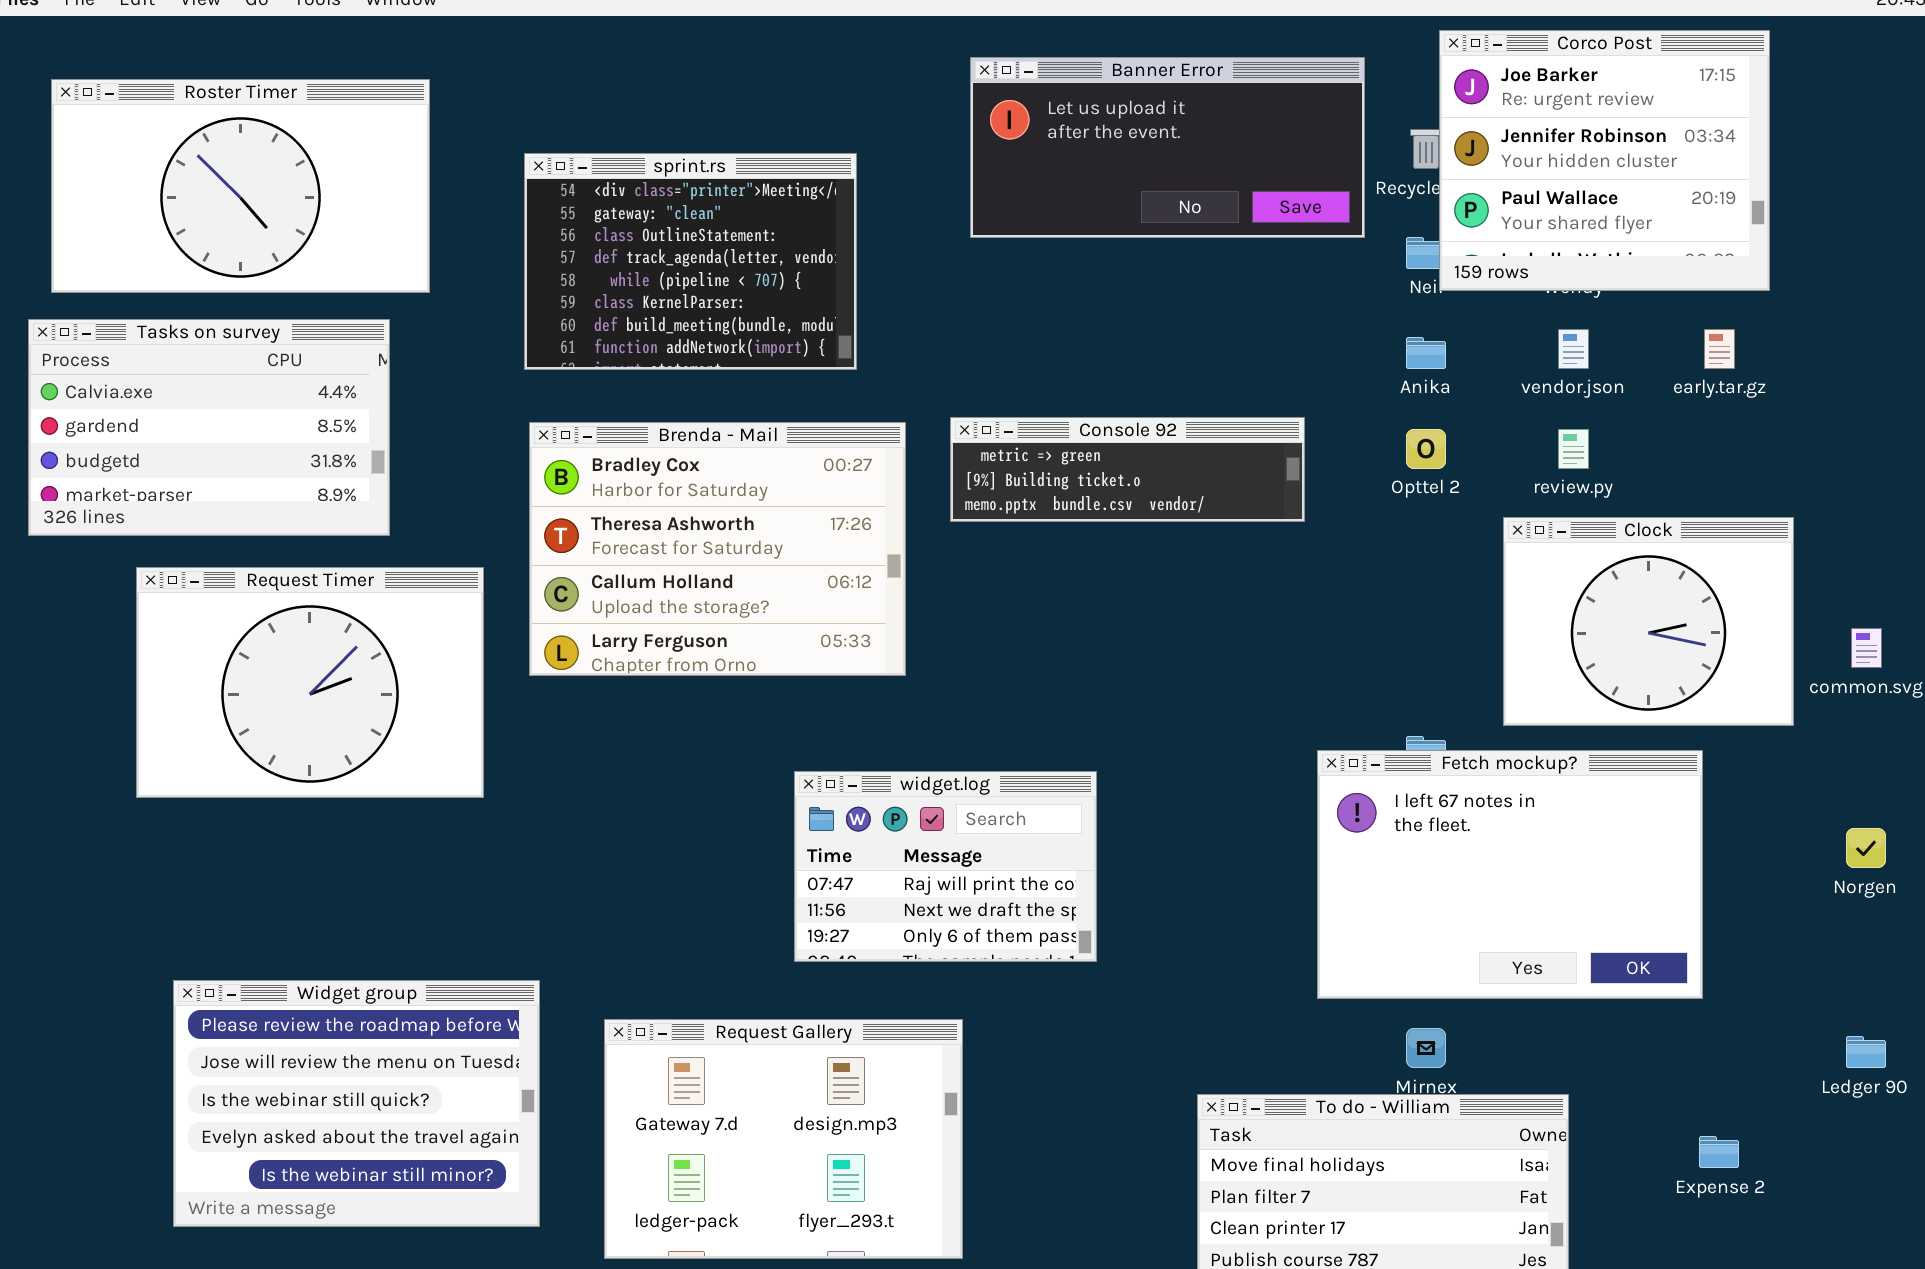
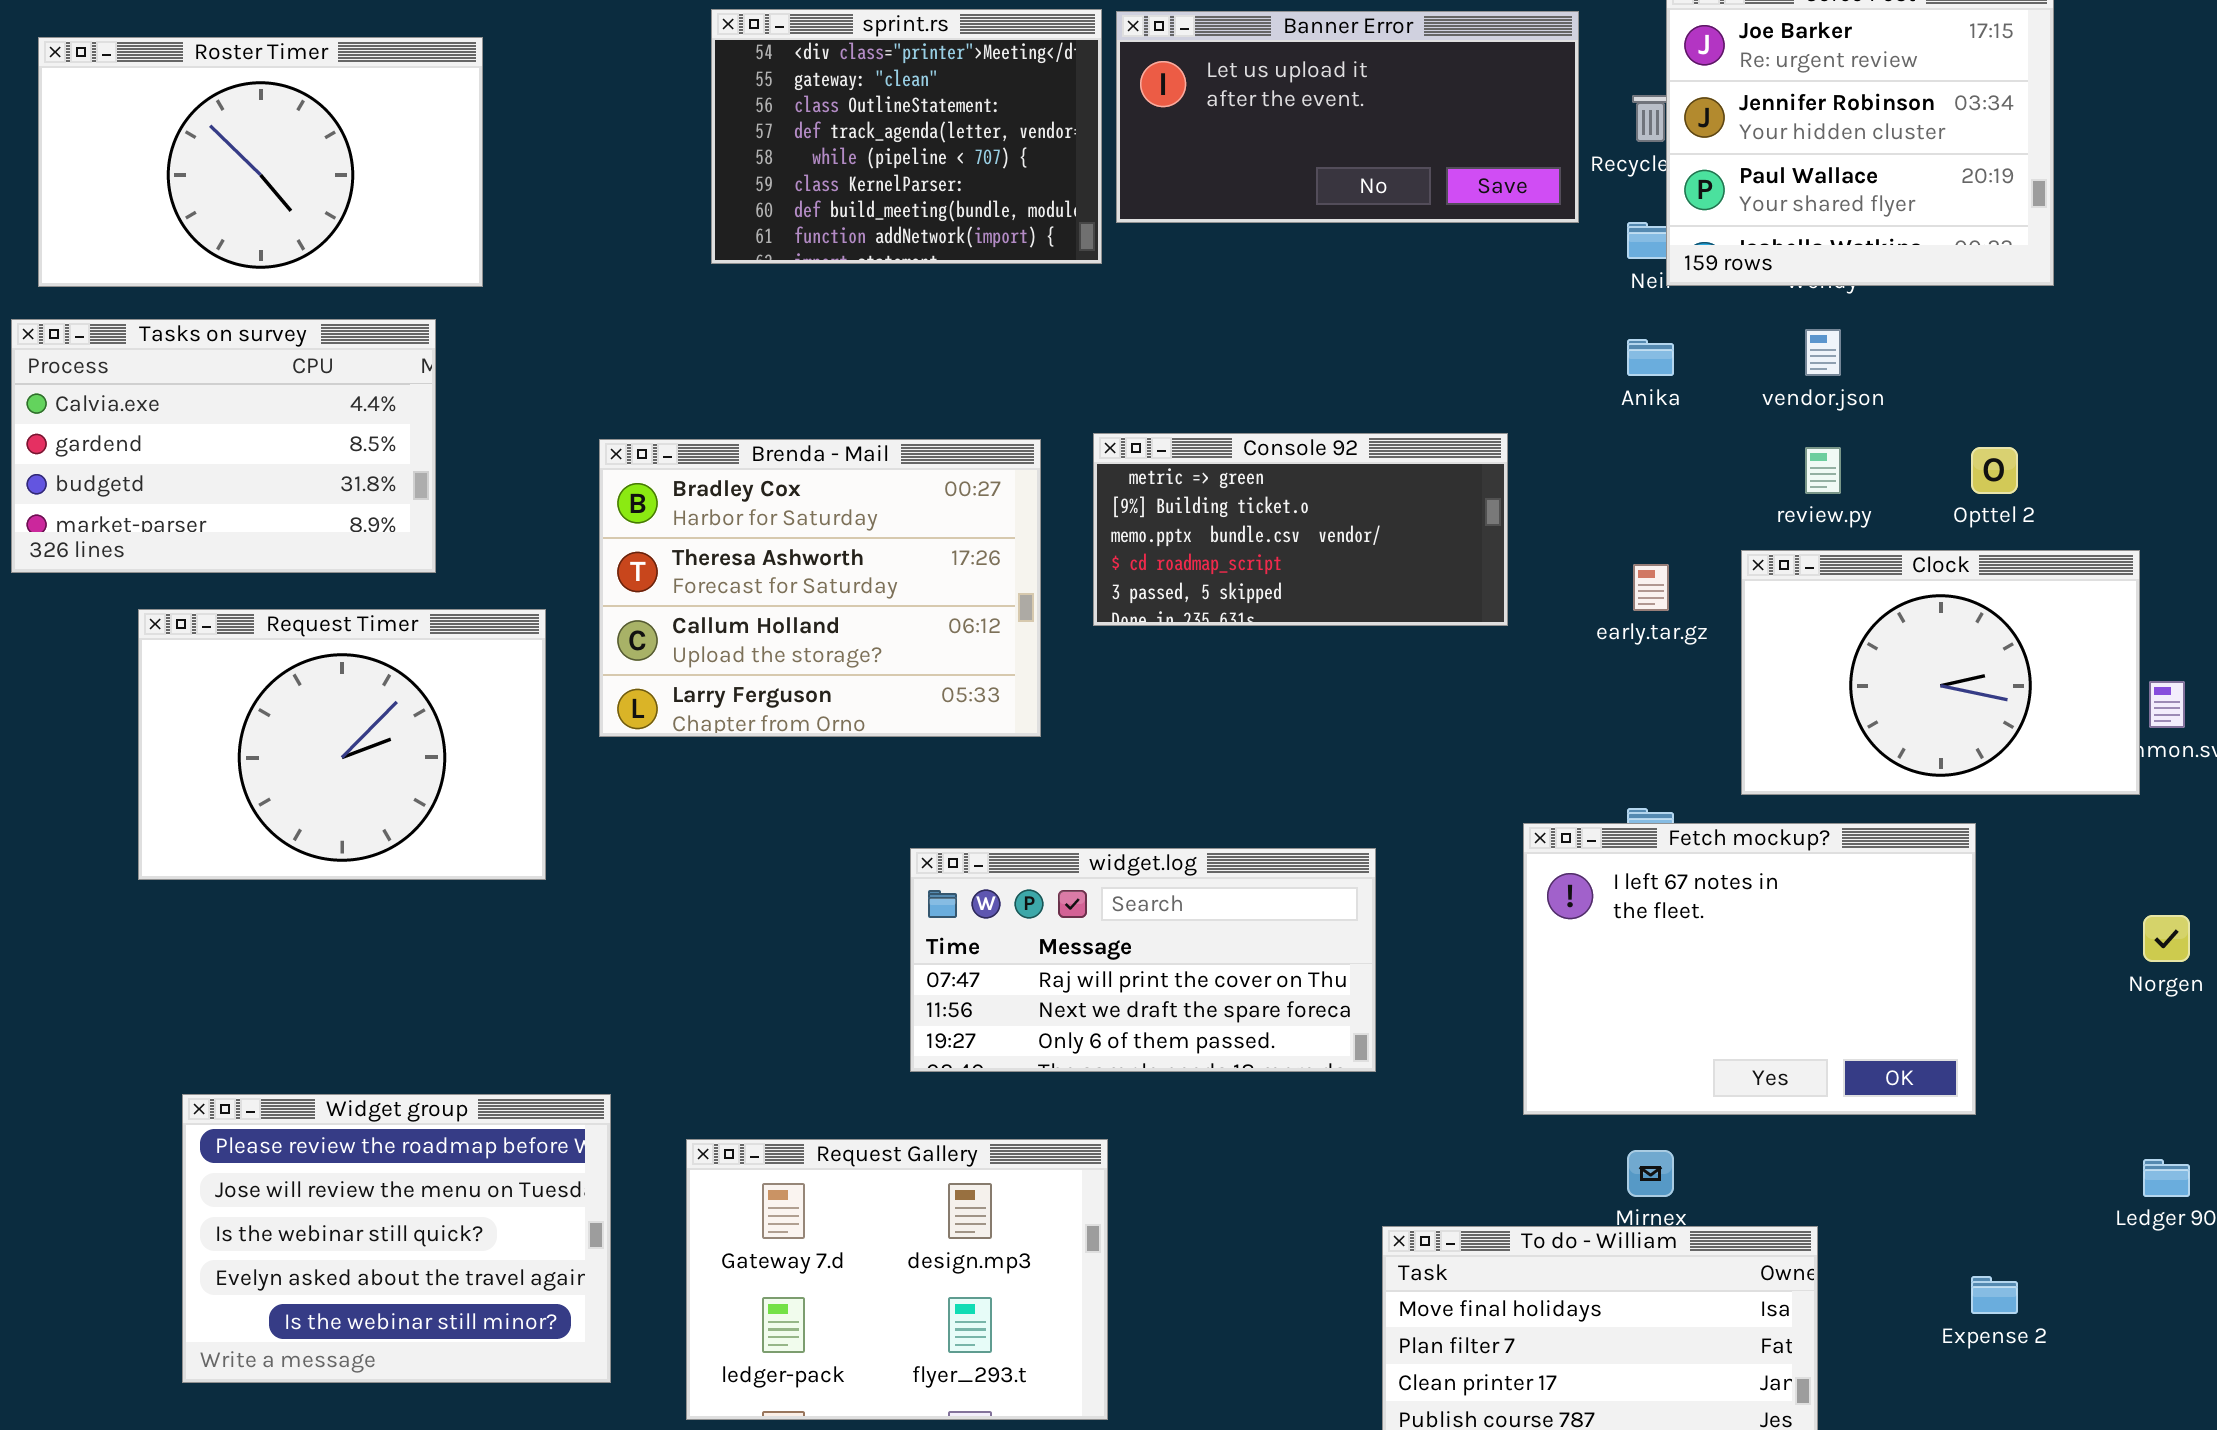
sprint.rs: [524,153,857,370] -> [711,9,1102,264], moved
early.tar.gz: [1704,329,1735,369] -> [1633,564,1669,611], moved
Console 92: [950,417,1305,522] -> [1093,433,1508,626], resized
Opttel 2: [1406,429,1446,469] -> [1971,447,2018,494], moved
Clock: [1503,517,1794,726] -> [1741,550,2140,795], resized
widget.log: [794,771,1097,962] -> [910,848,1376,1072], resized

